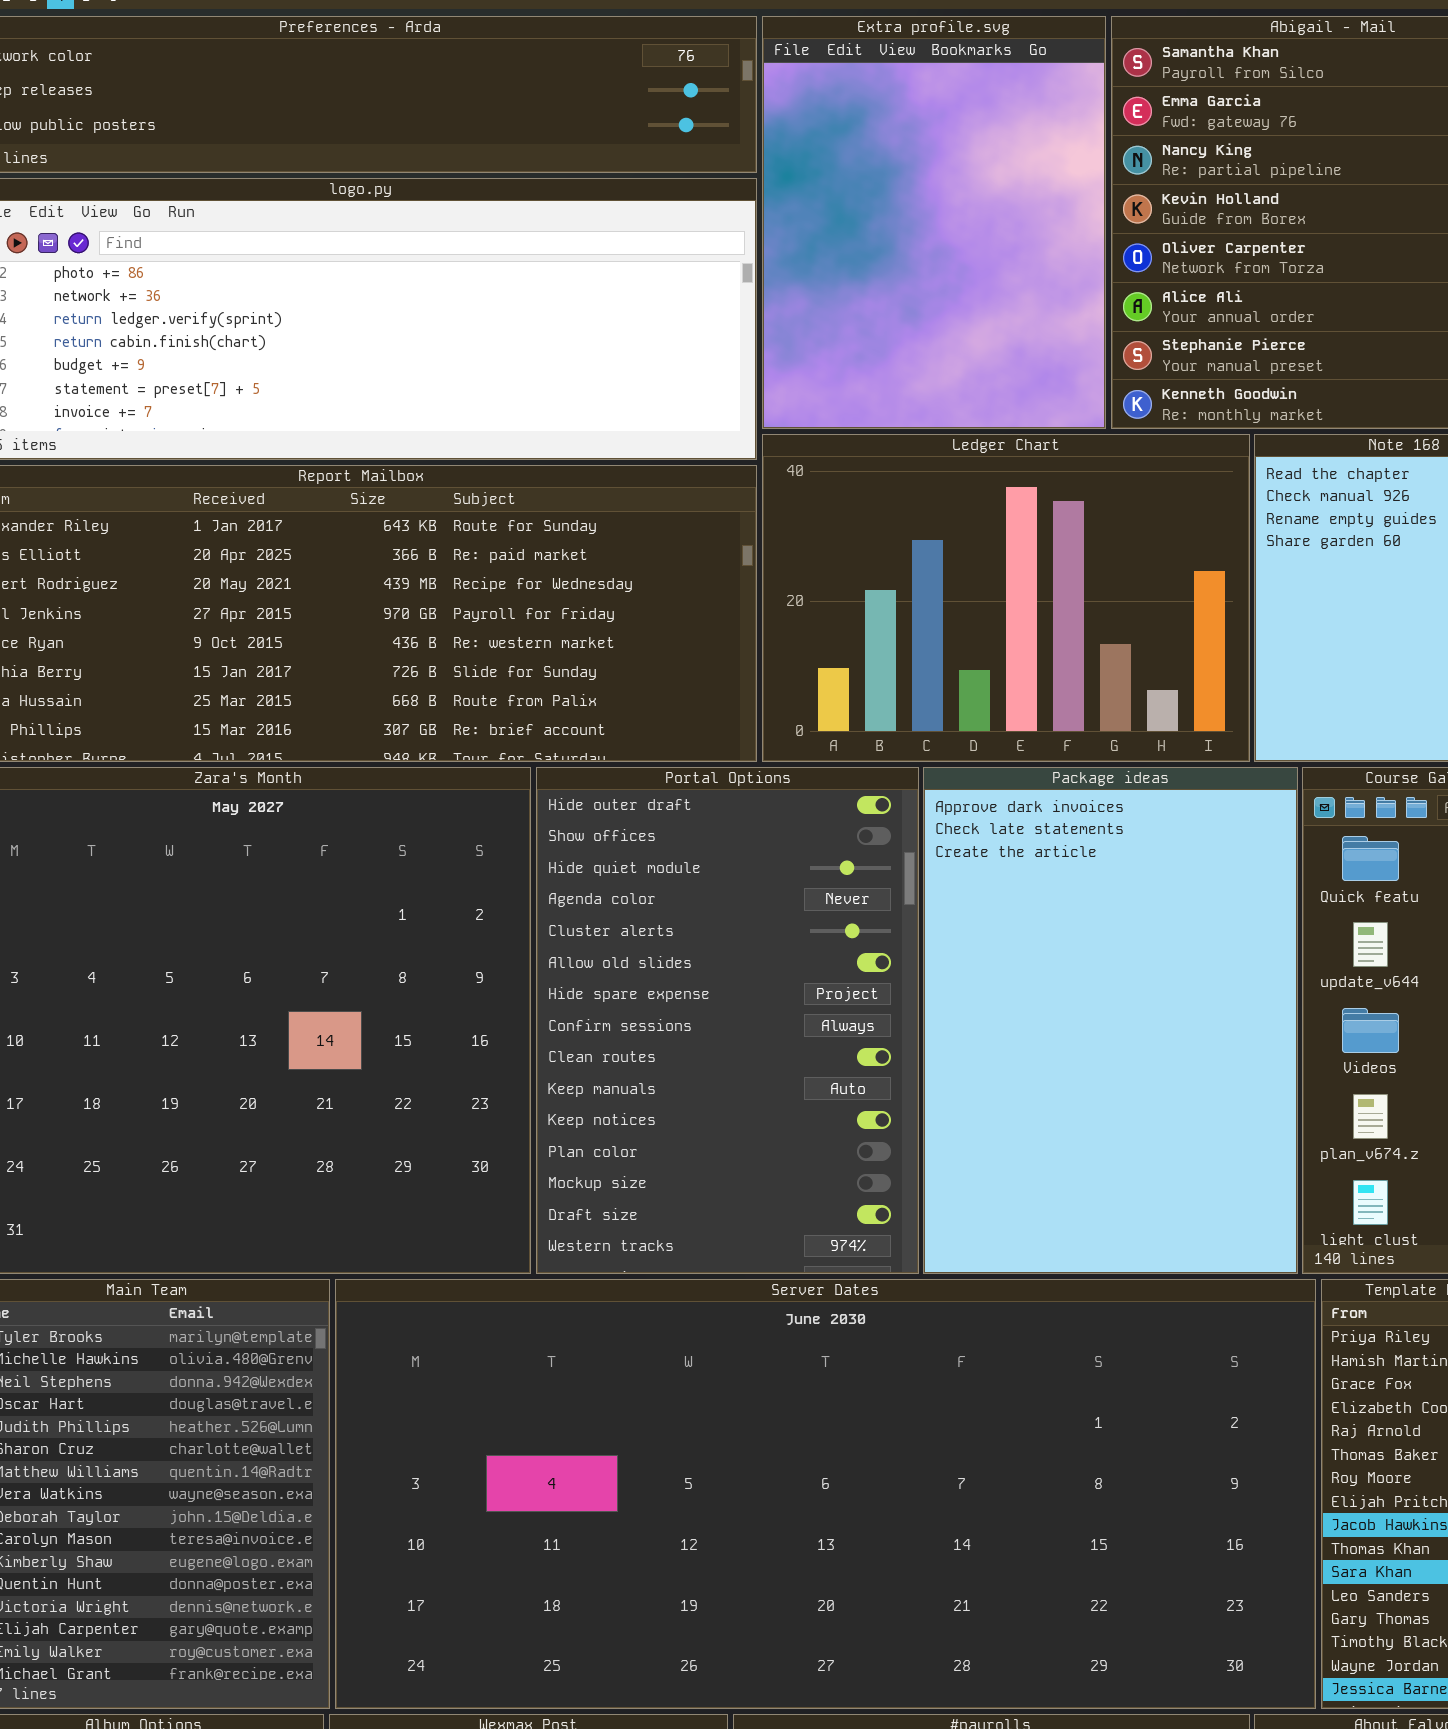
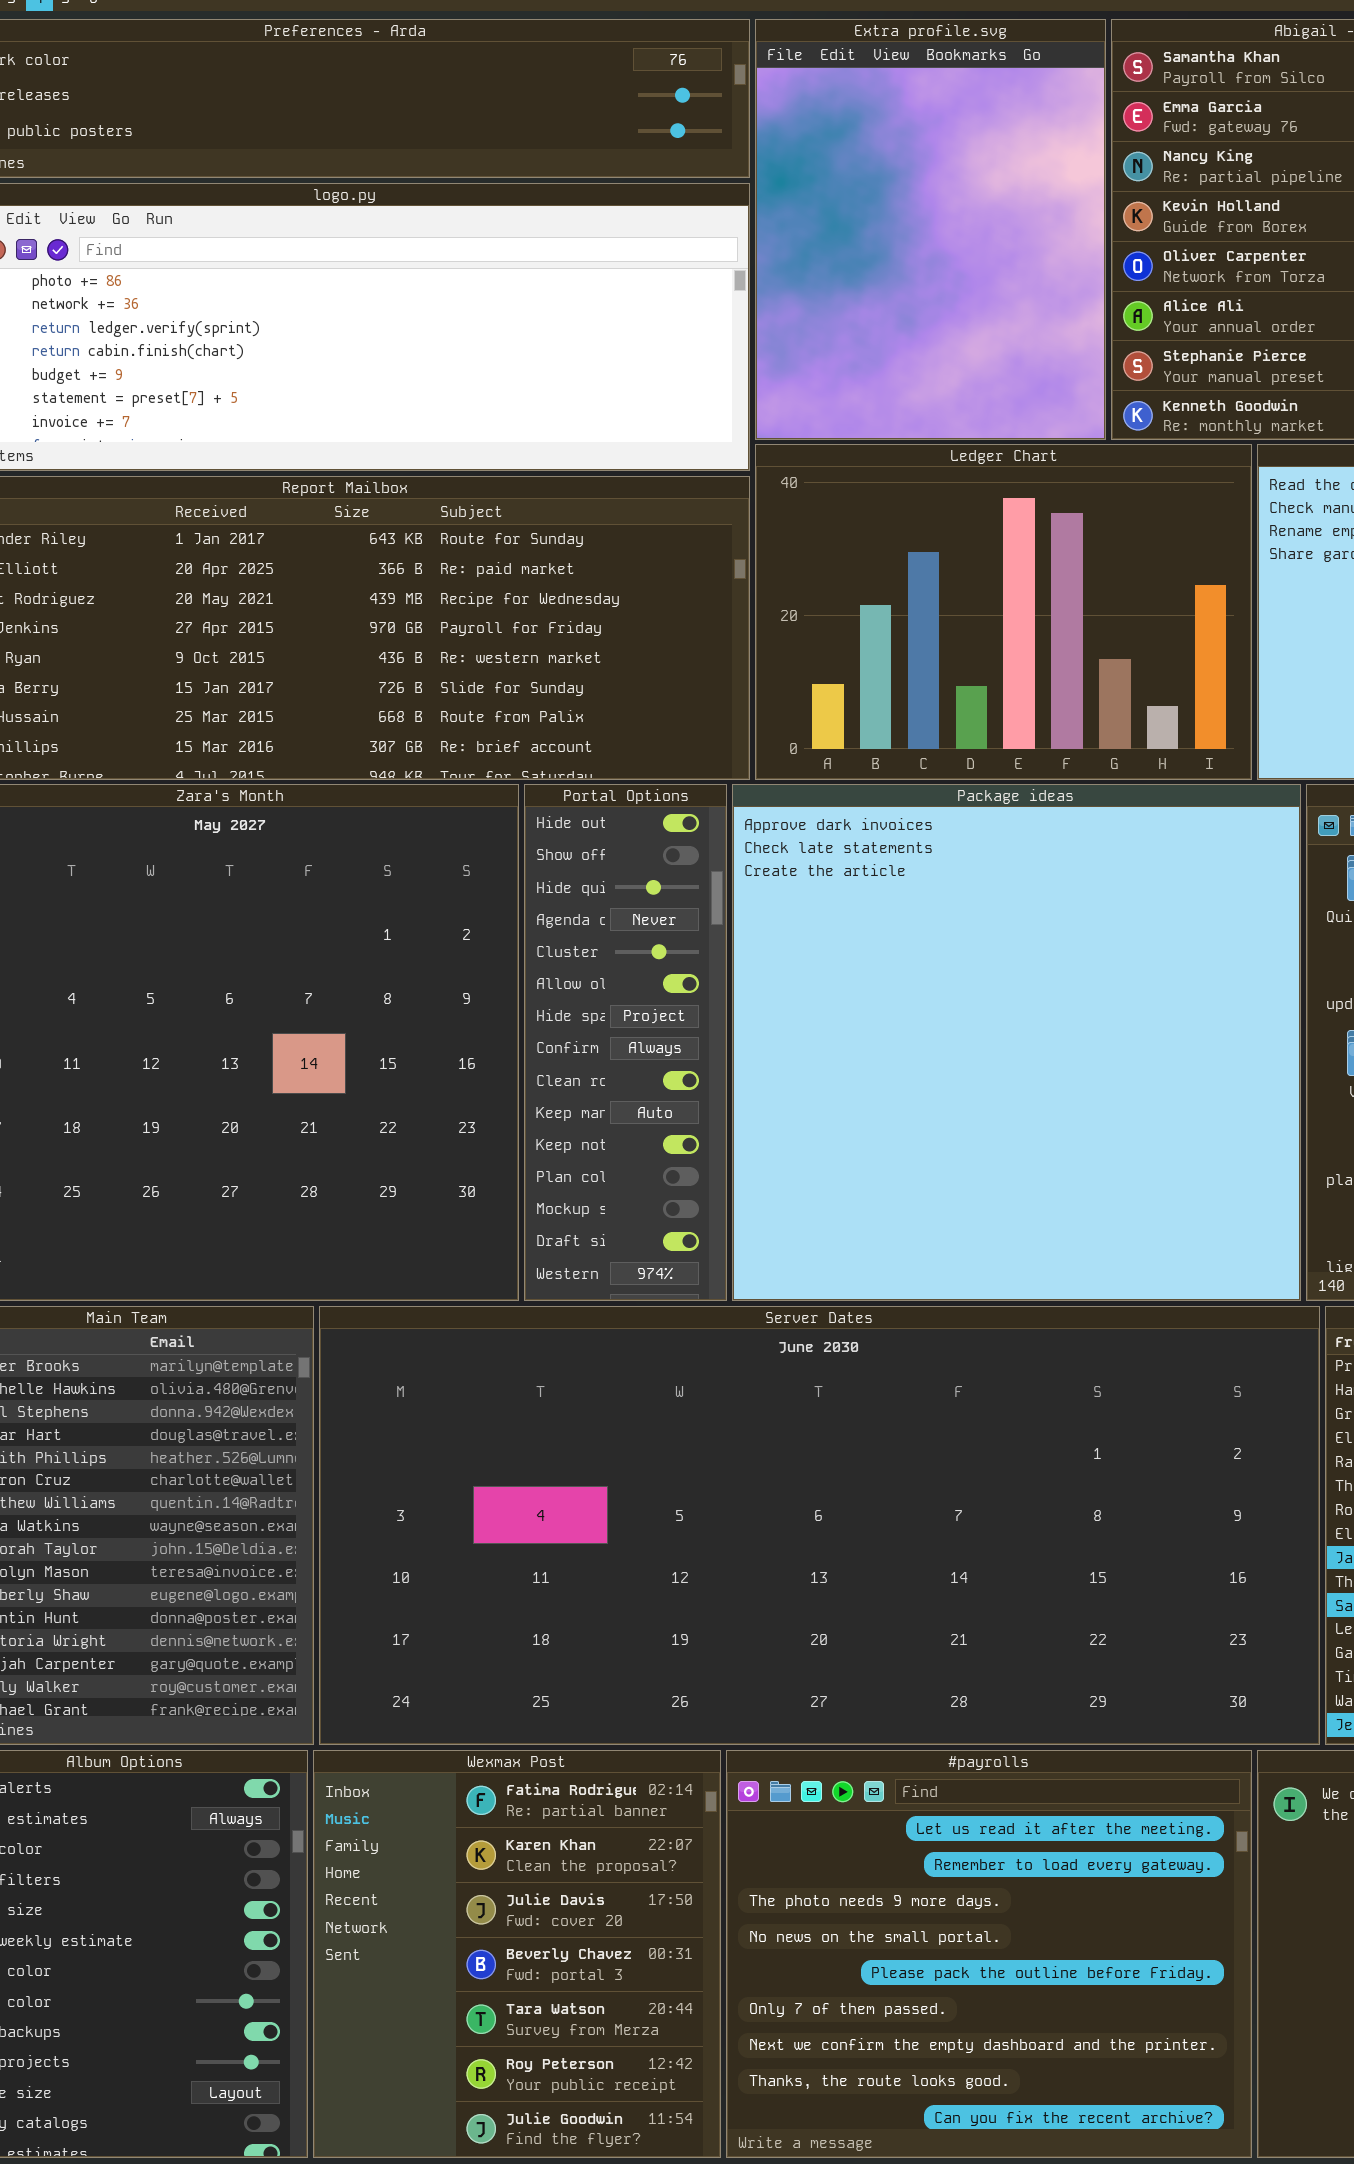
Portal Options: [536,767,919,1274] -> [524,784,727,1301], resized
Package ideas: [923,767,1298,1274] -> [732,784,1301,1301], resized

